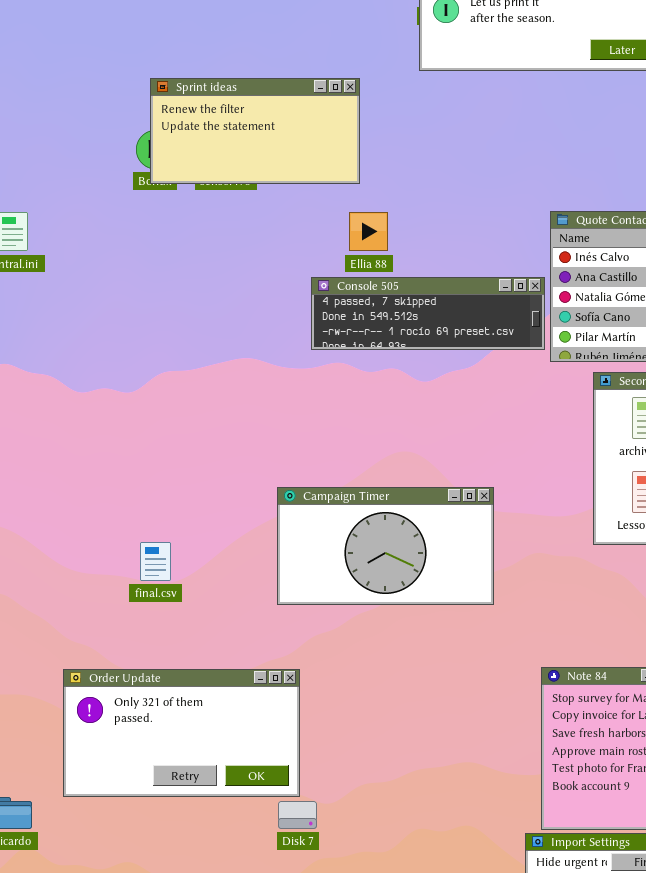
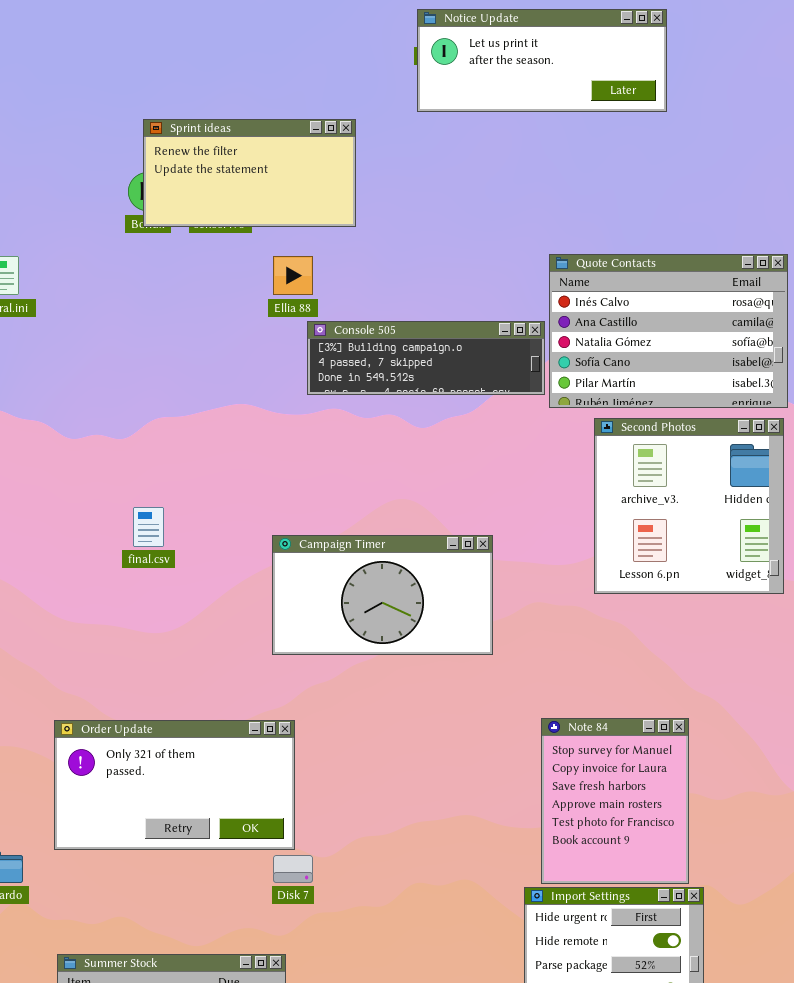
Ellia 88: [349,212,388,251] -> [273,256,313,295], moved
Console 505: [311,277,545,350] -> [307,321,545,395], scrolled up 1 row
final.csv: [140,542,171,581] -> [133,507,164,547], moved

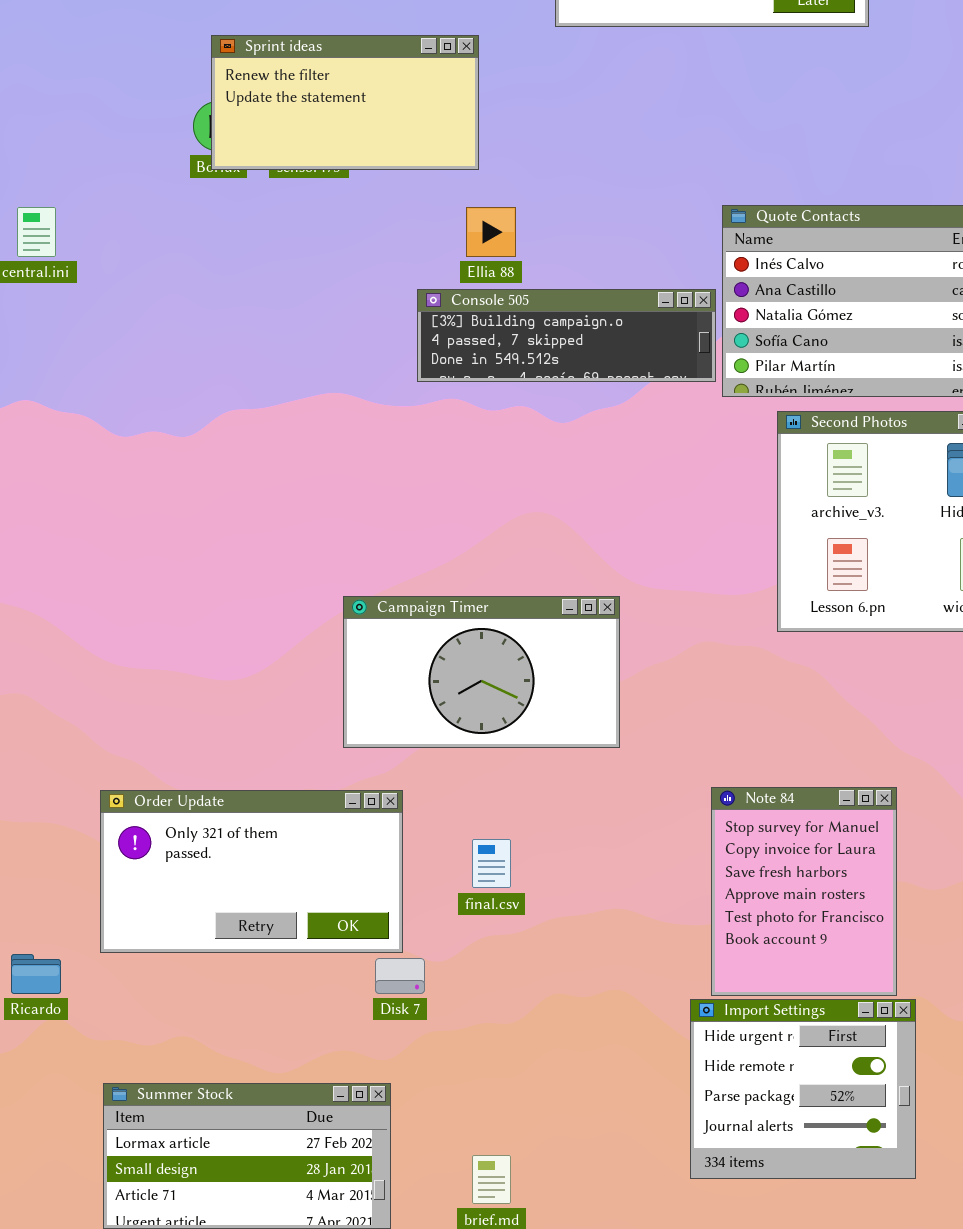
Ellia 88: [273,256,313,295] -> [466,207,516,257], moved
final.csv: [133,507,164,547] -> [472,839,511,888], moved
Campaign Timer: [272,535,493,655] -> [343,596,620,748], moved

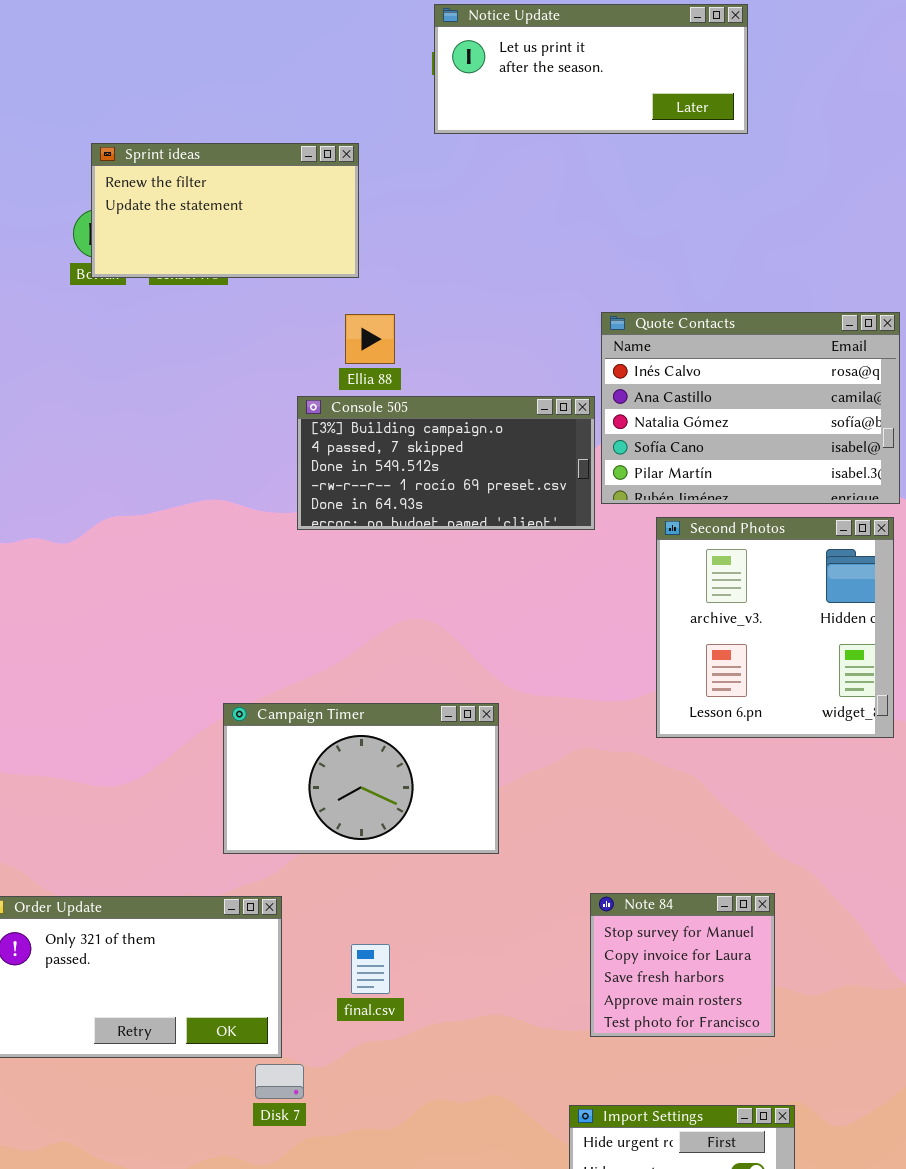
Console 505: [417,289,716,382] -> [297,396,595,530], resized
Note 84: [711,787,897,996] -> [590,893,775,1037], resized

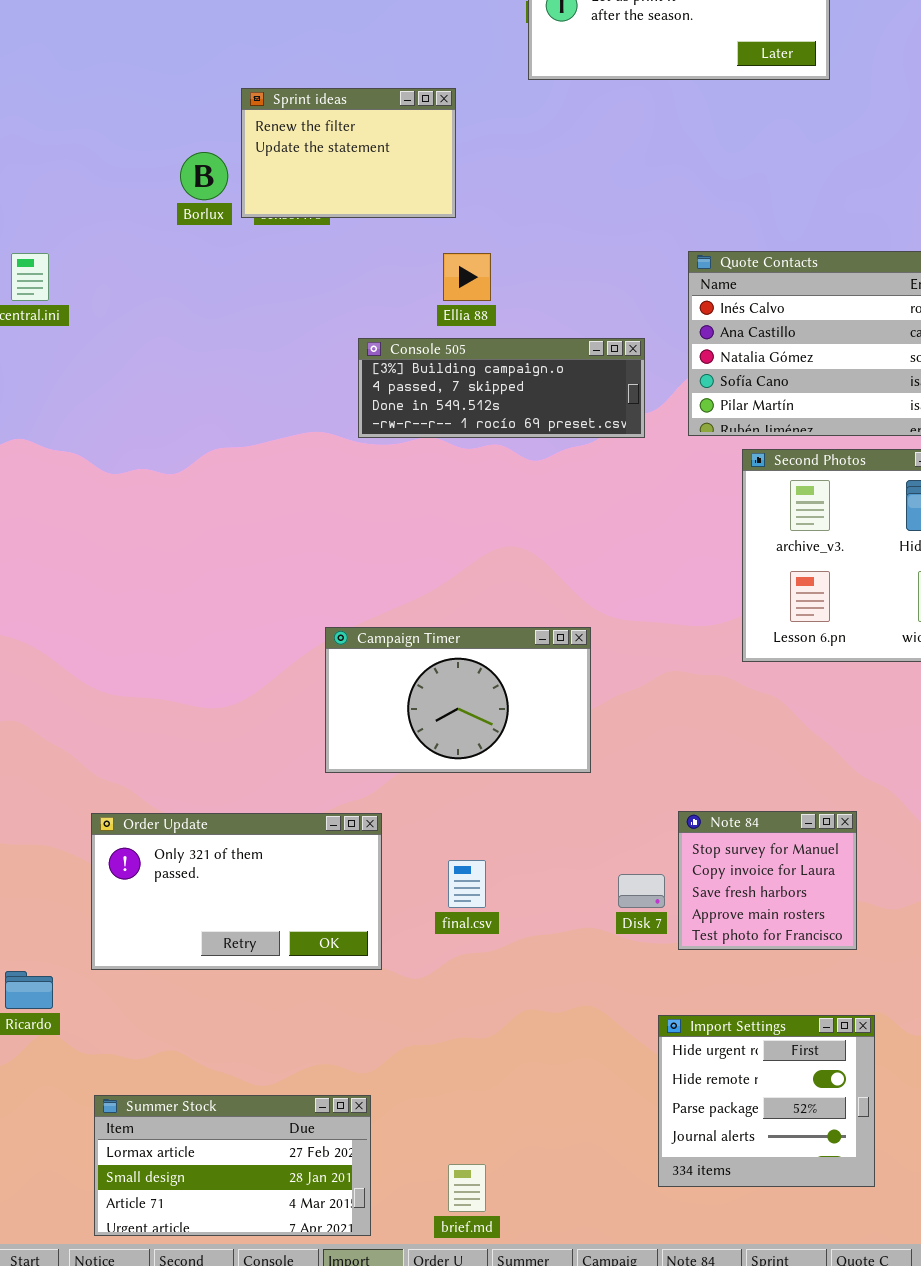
Sprint ideas: [91,143,359,278] -> [241,88,456,218], resized
Console 505: [297,396,595,530] -> [358,338,645,438], moved, resized
Disk 7: [255,1064,304,1099] -> [618,874,665,908], moved

